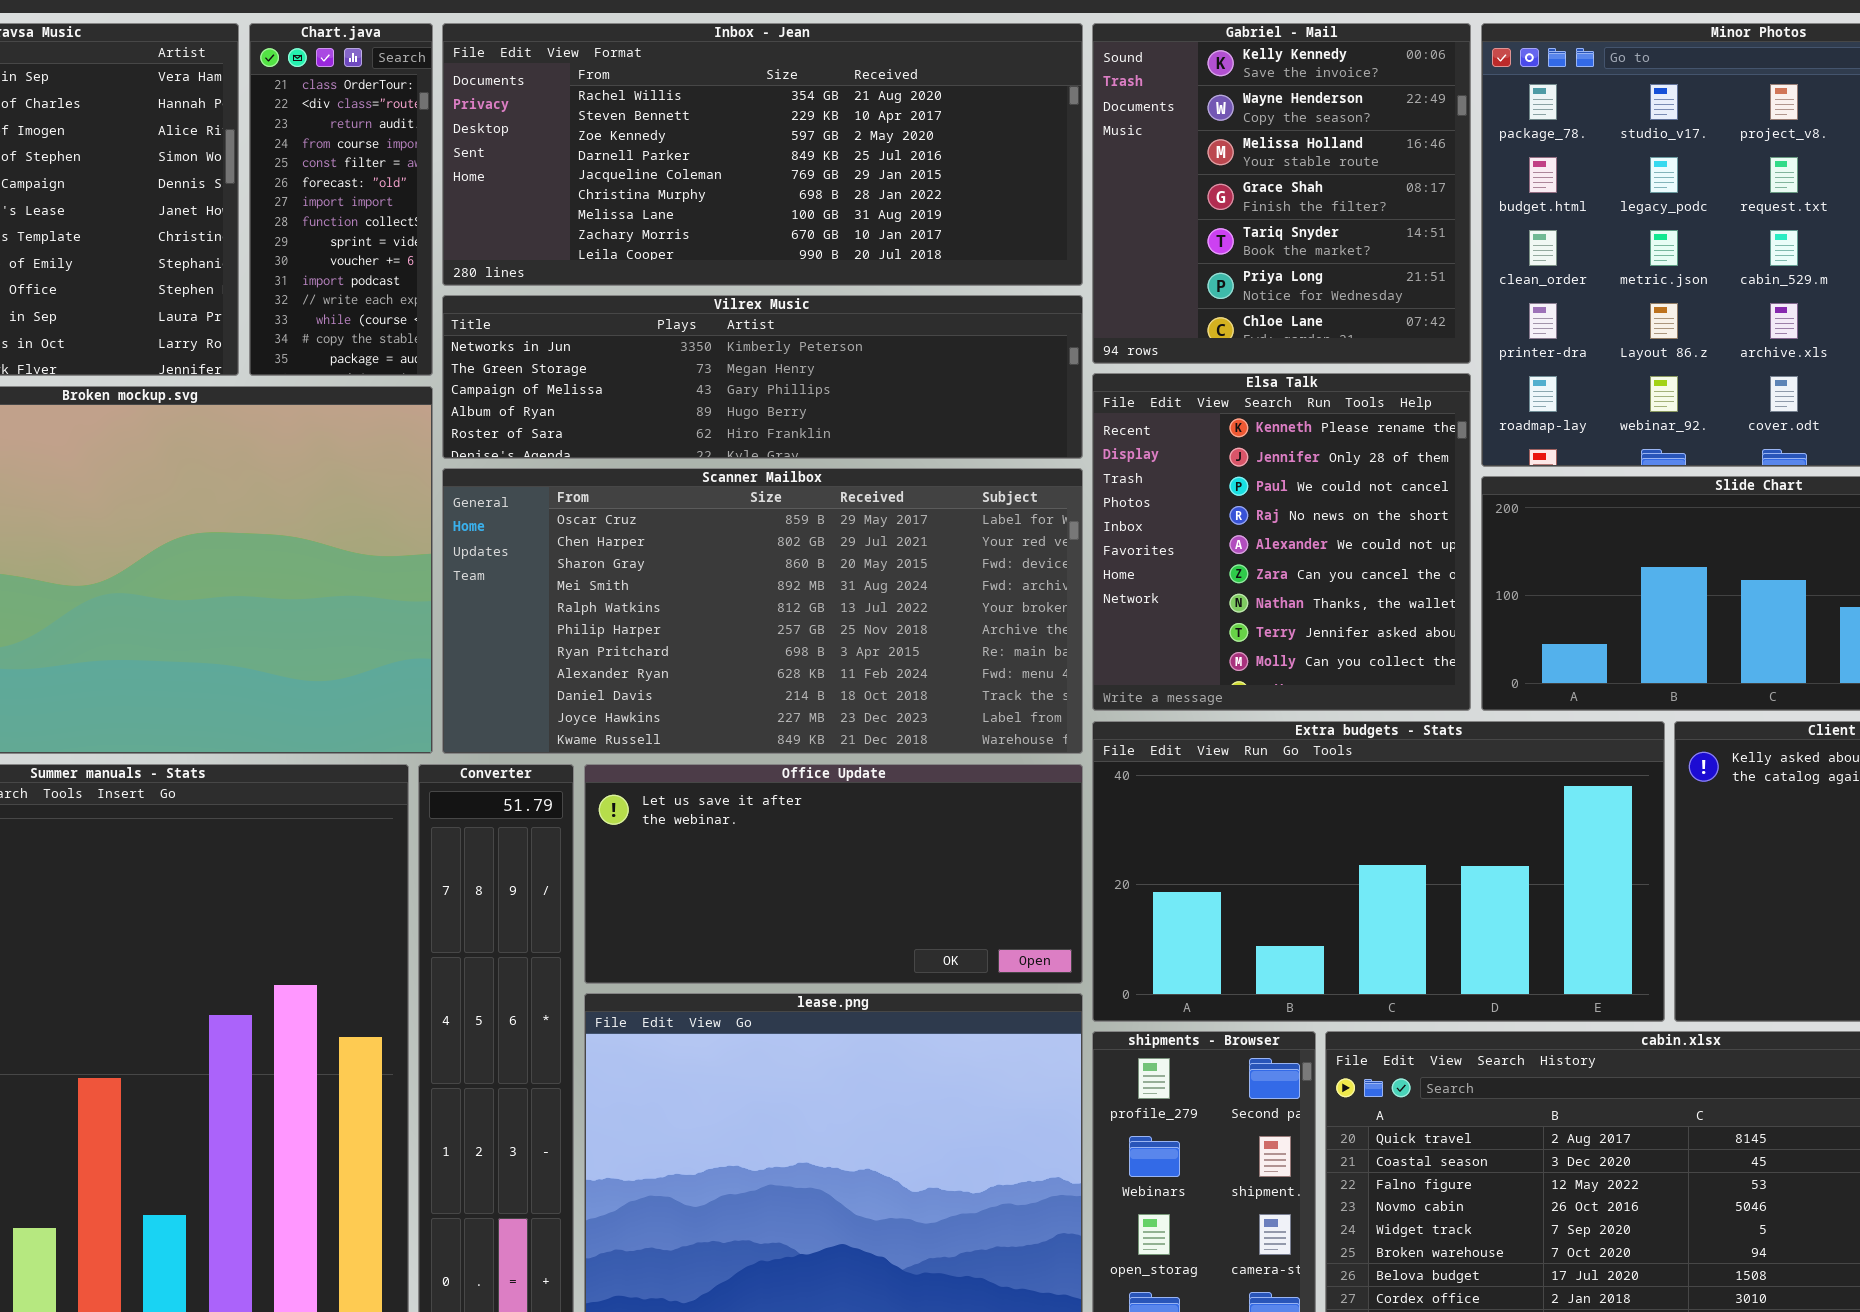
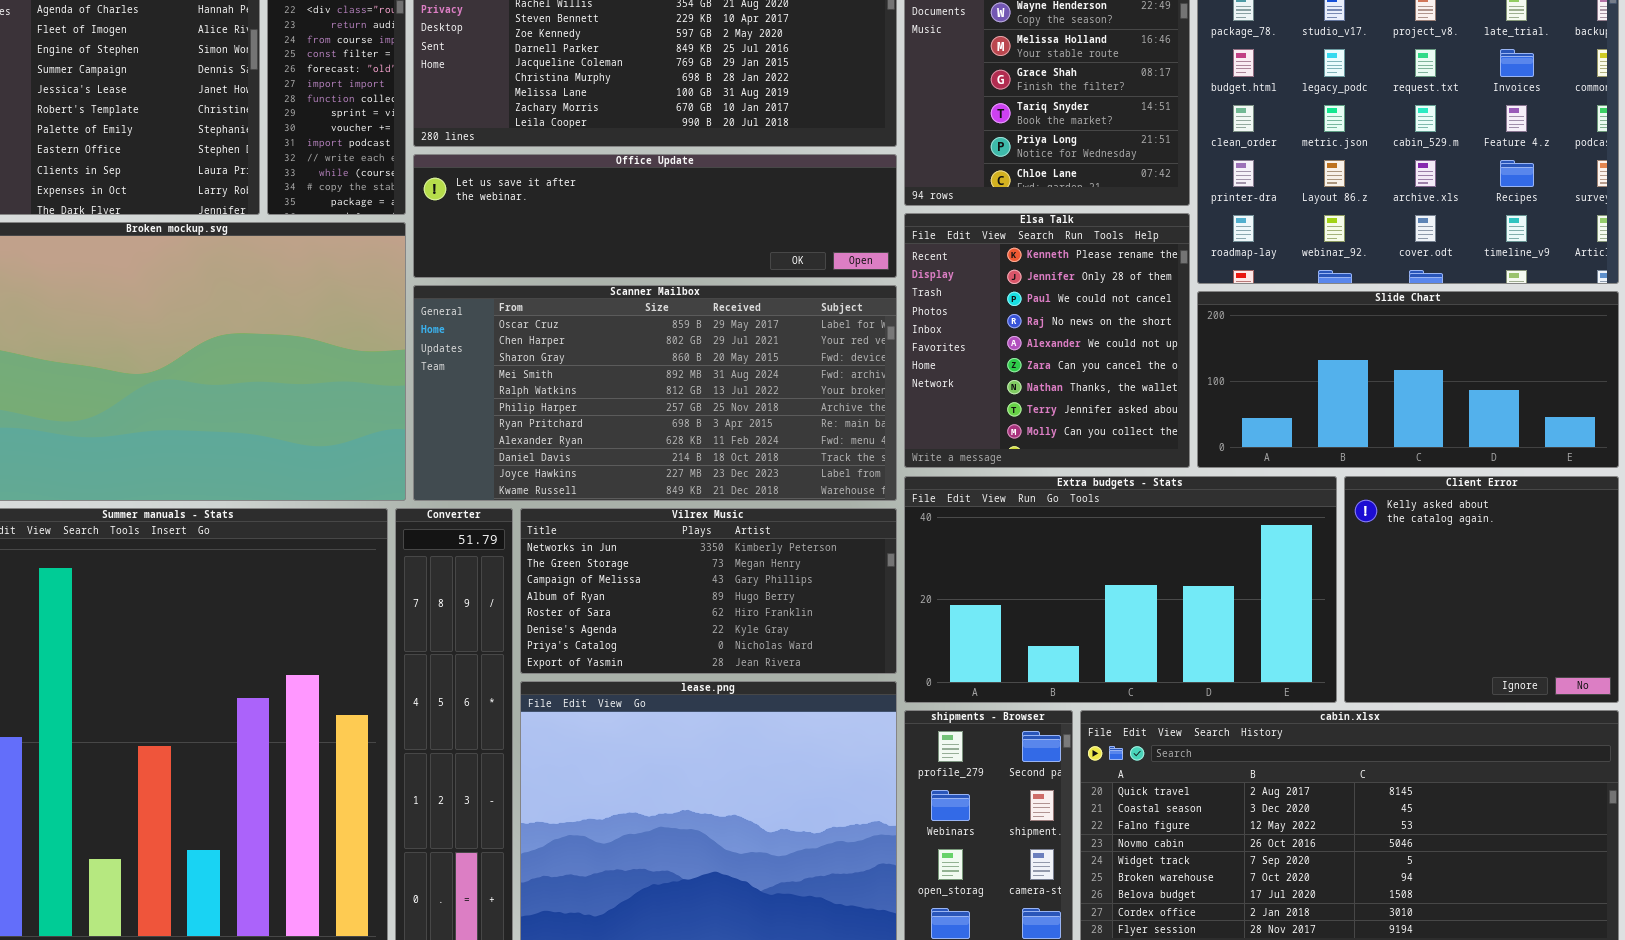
Vilrex Music: [442,295,1083,459] -> [520,508,897,674], moved, resized
Office Update: [584,764,1083,984] -> [413,154,897,278], moved, resized

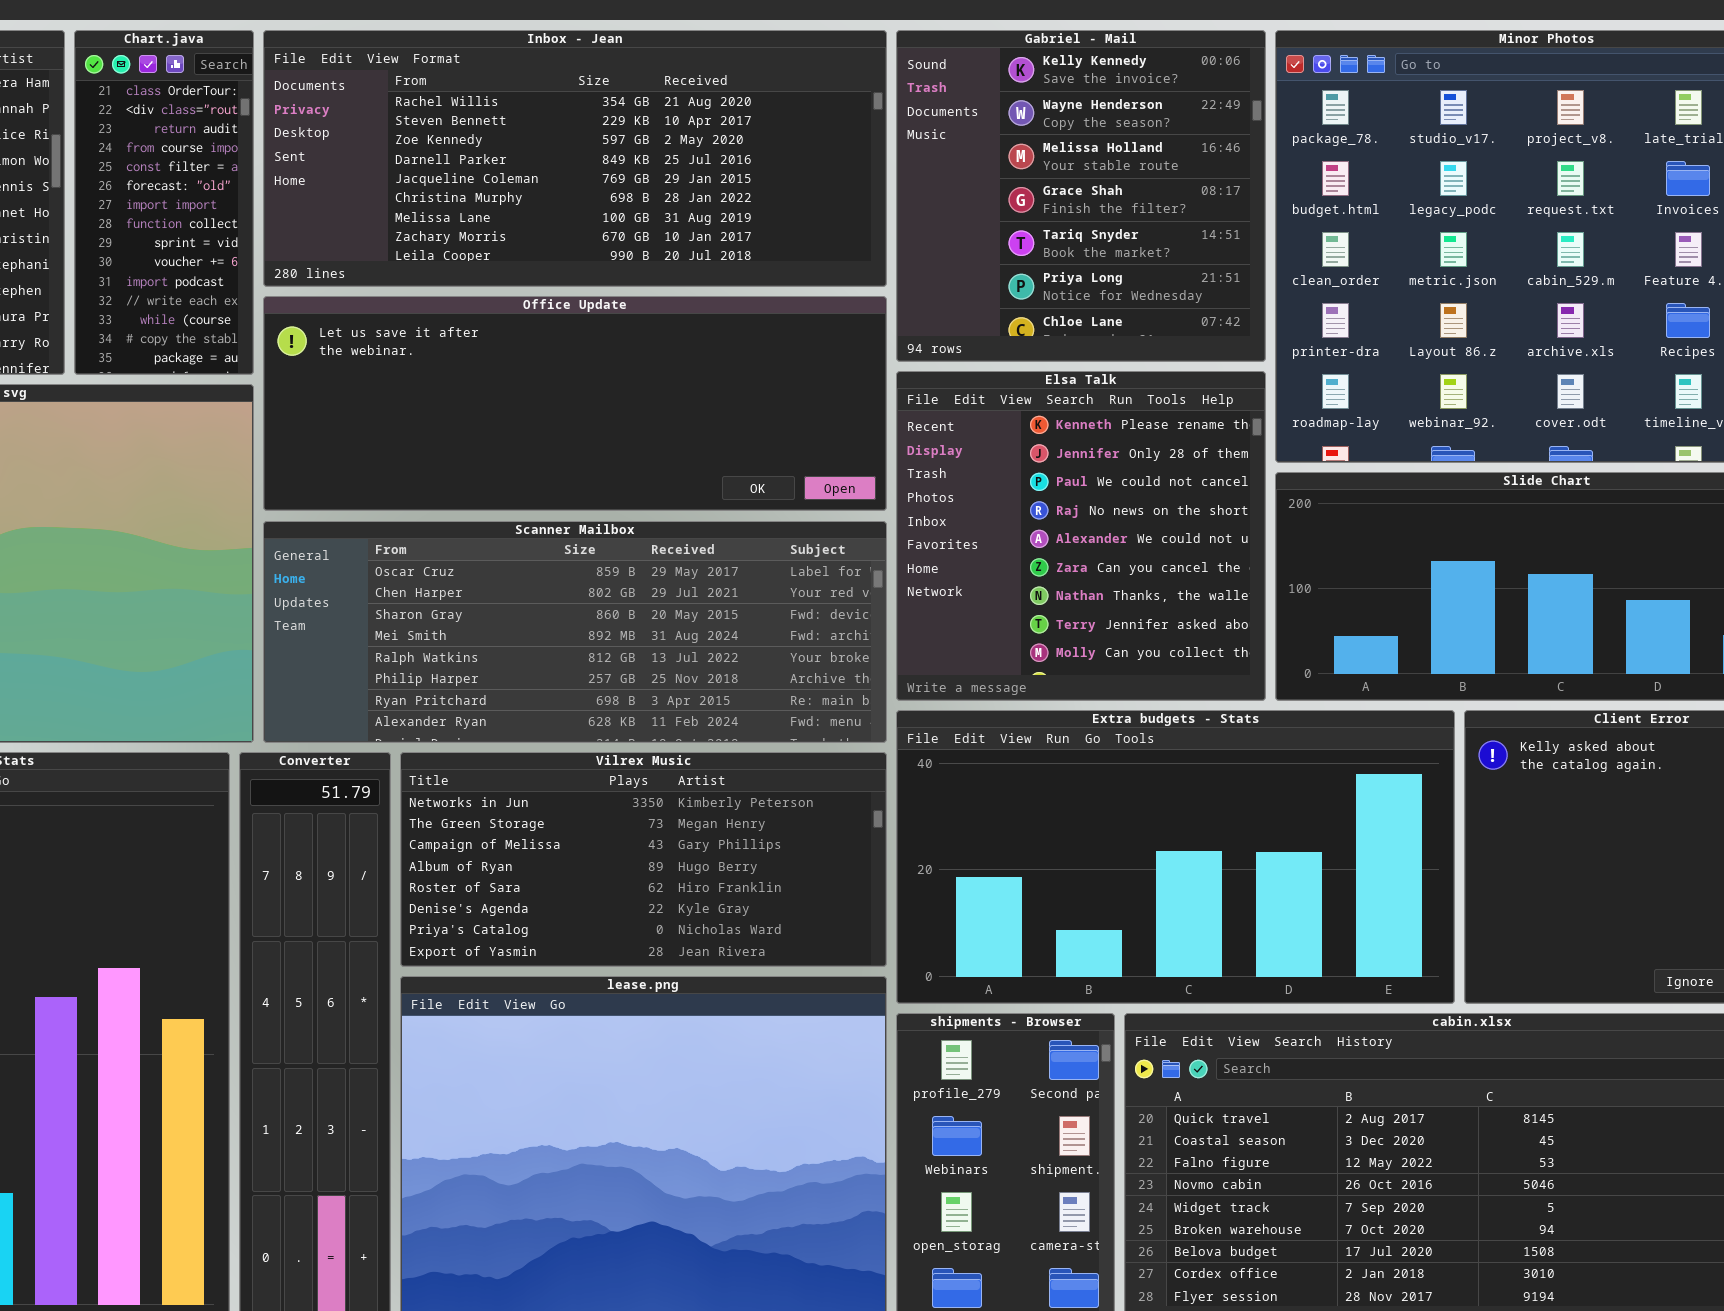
Office Update: [413,154,897,278] -> [263,296,887,511], resized
Scanner Mailbox: [413,285,897,501] -> [263,521,887,743], resized

